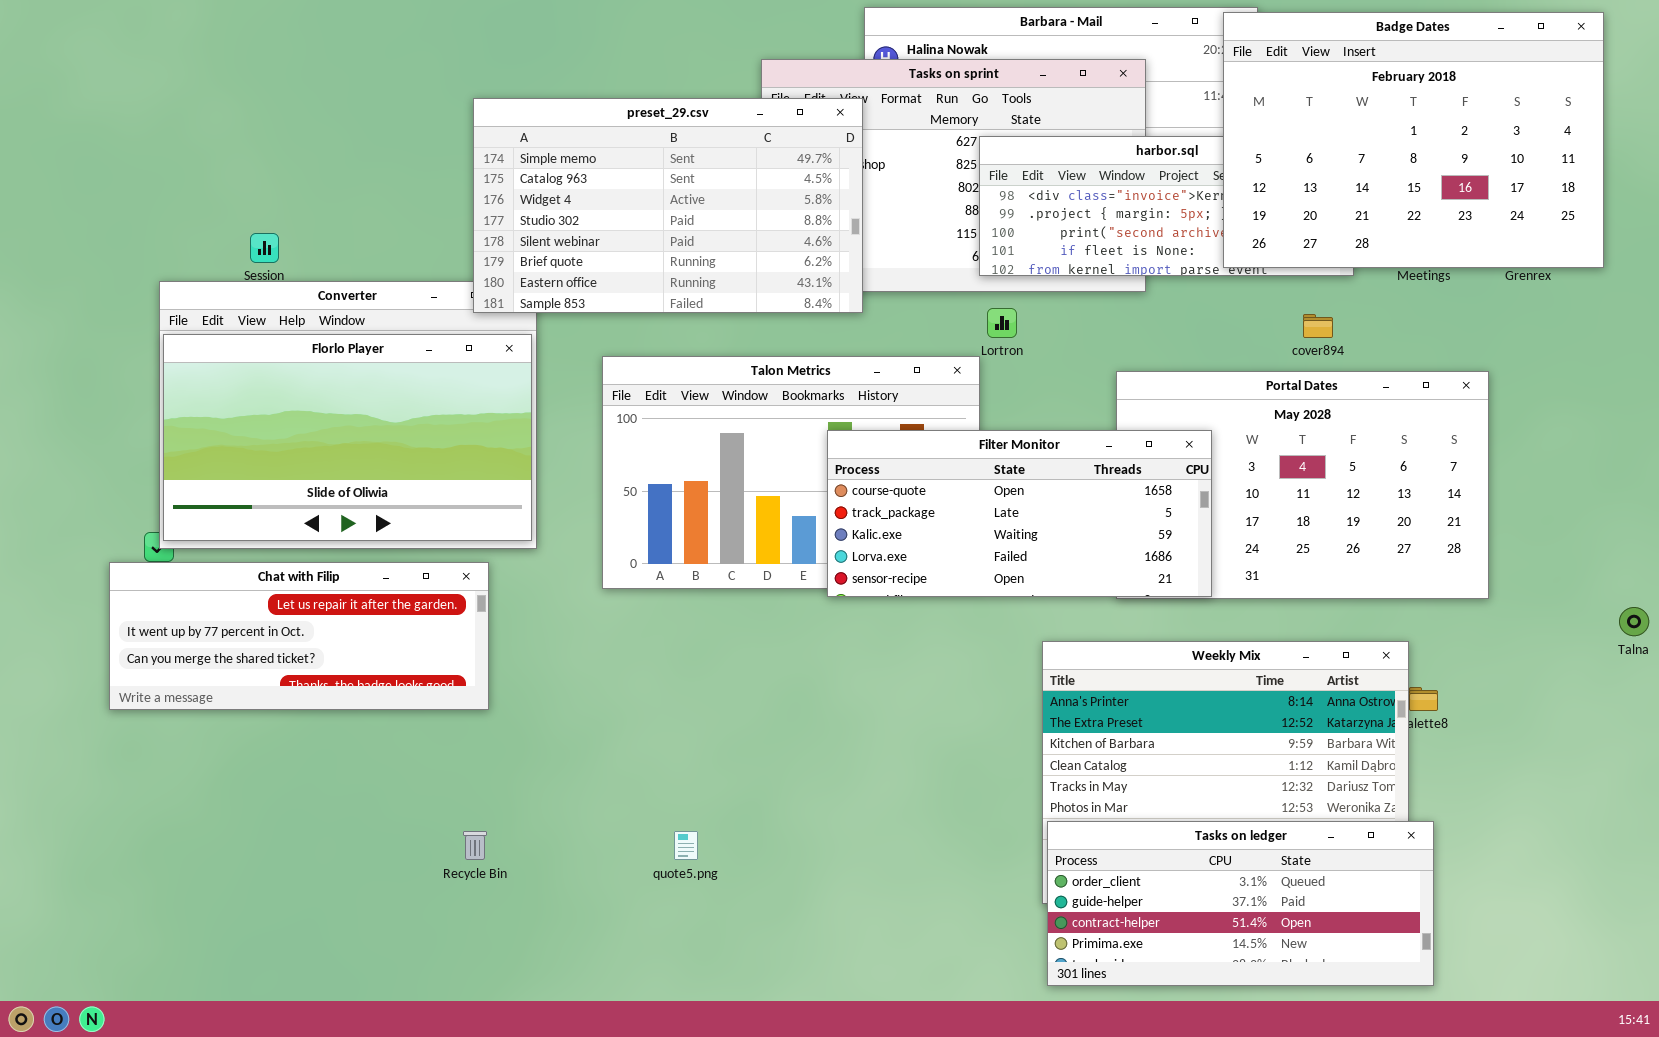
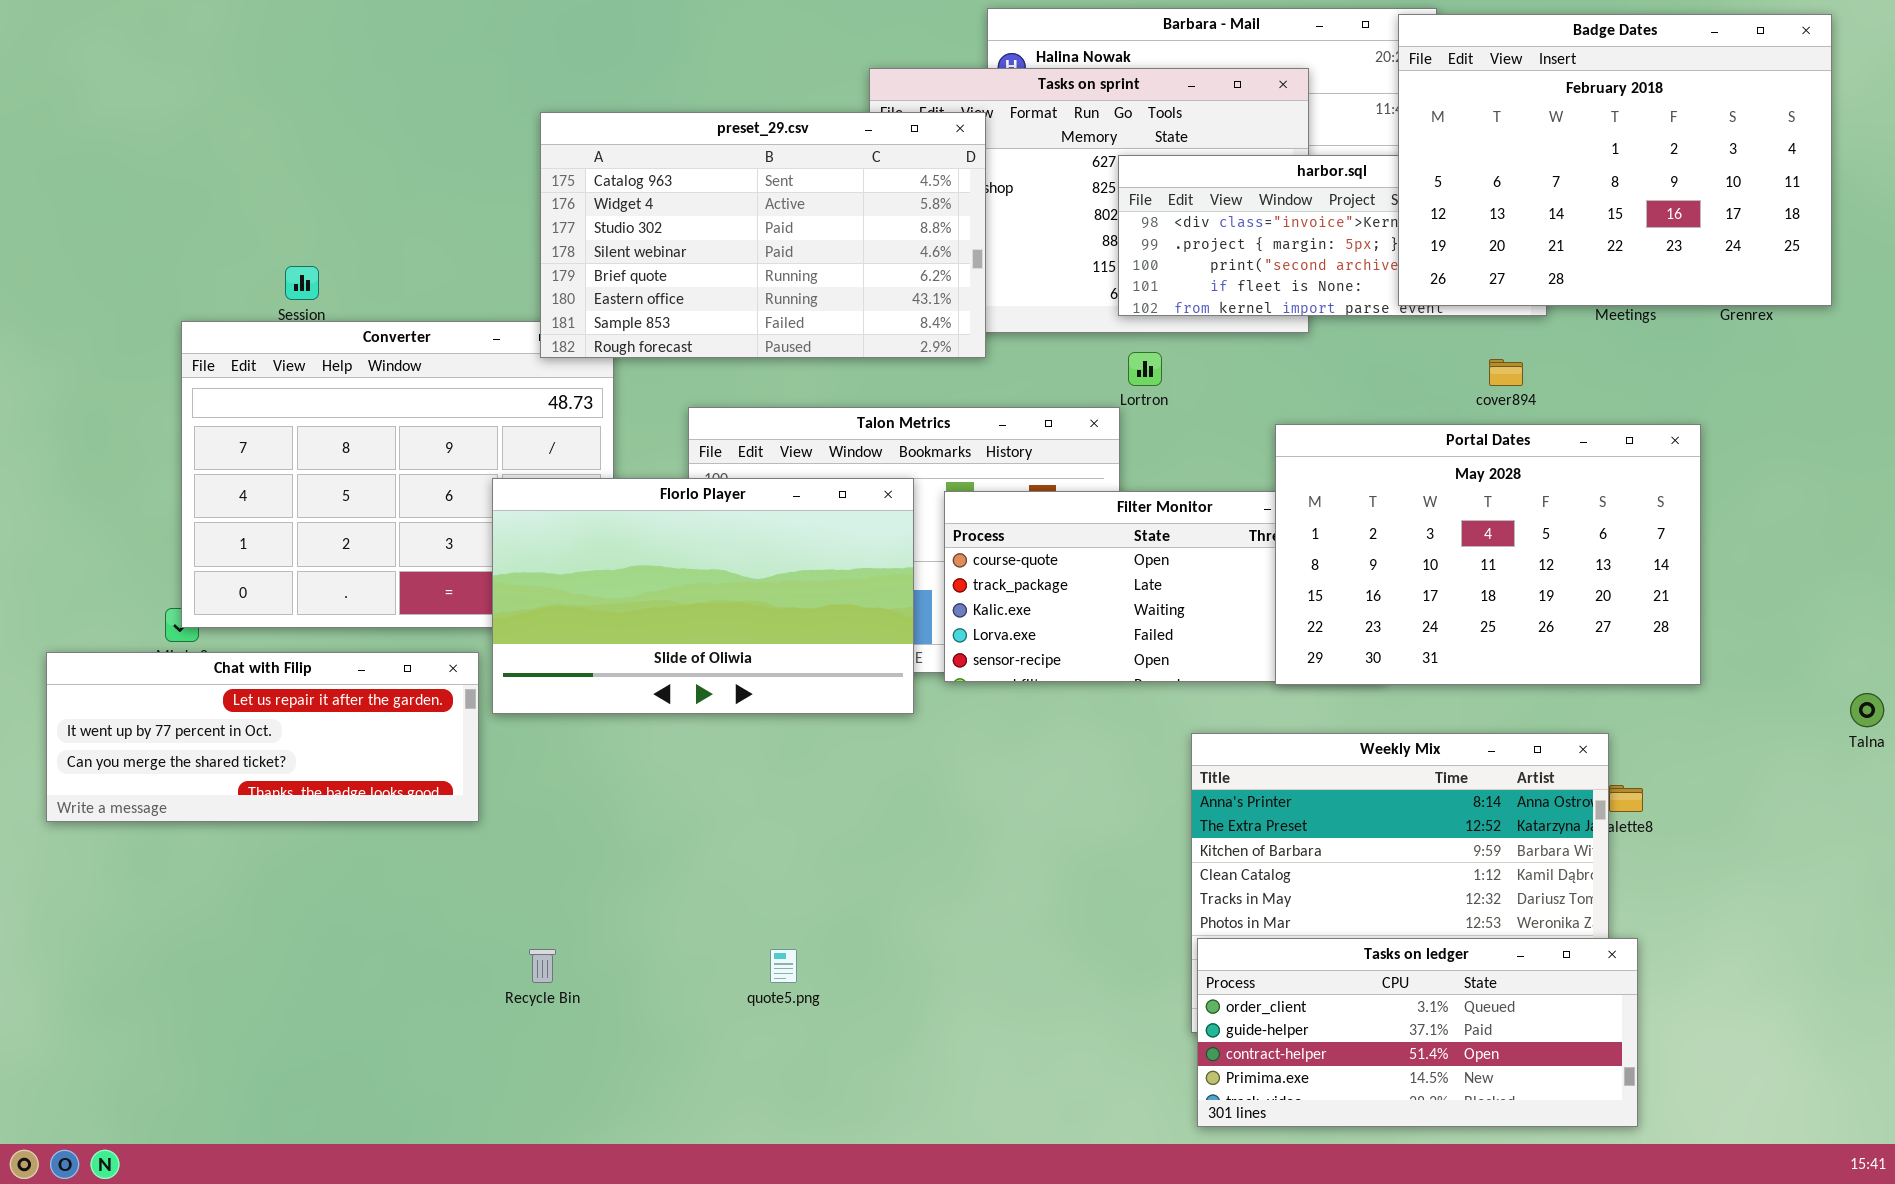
preset_29.csv: [473,98,863,313] -> [540,112,986,358], scrolled down 1 row
Florlo Player: [163,334,532,541] -> [492,478,914,714], moved
Portal Dates: [1116,371,1489,599] -> [1275,424,1701,685], raised
Chat with Filip: [109,562,489,710] -> [46,652,479,822], moved

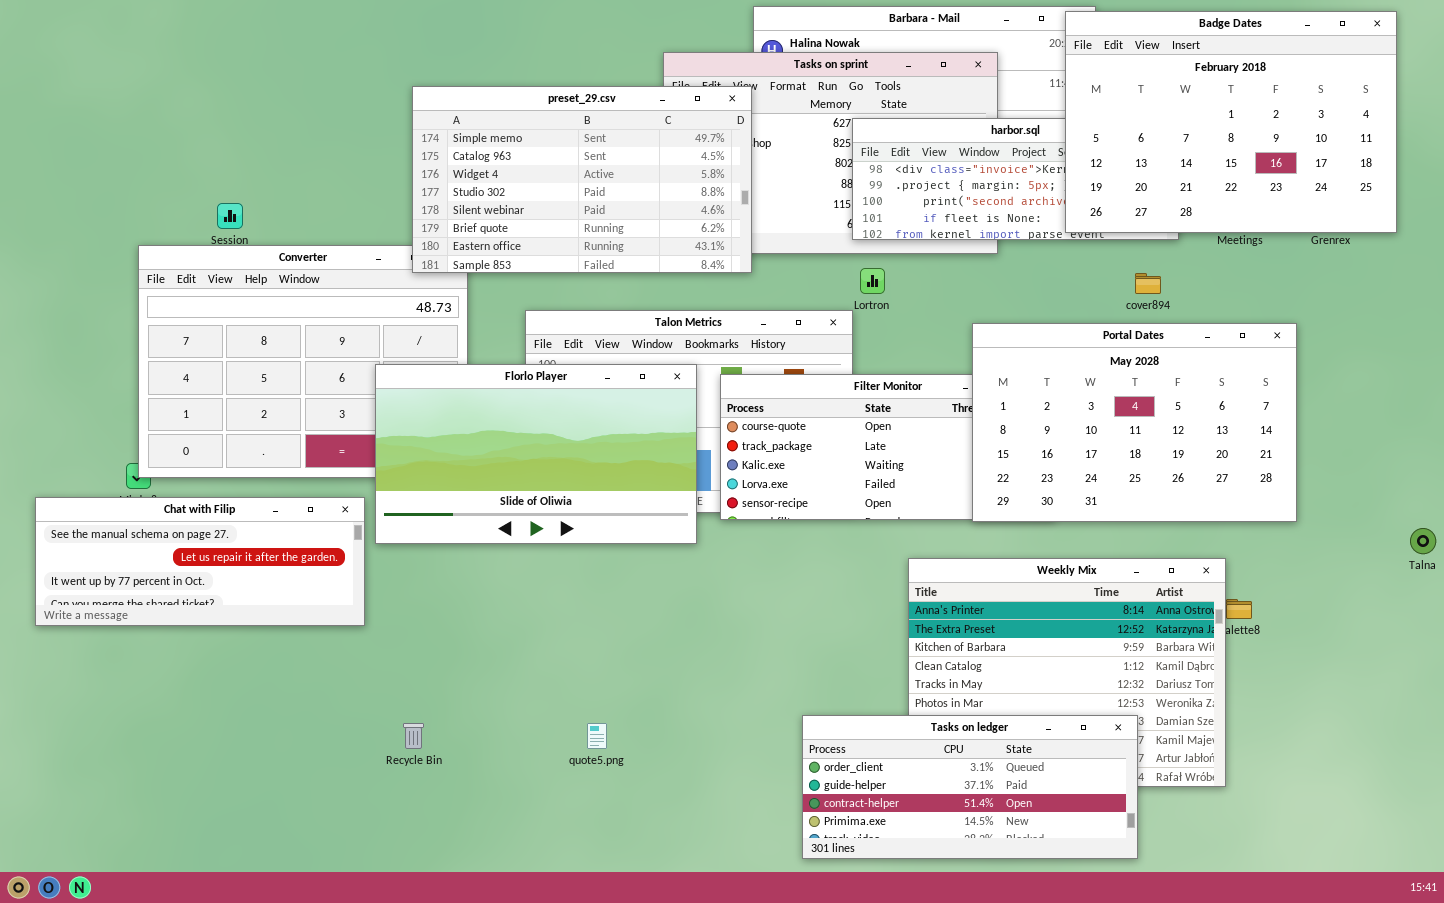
preset_29.csv: [540,112,986,358] -> [412,86,752,273], scrolled up 1 row
Chat with Filip: [46,652,479,822] -> [35,497,365,626], scrolled up 1 row
Tasks on ledger: [1197,938,1638,1127] -> [802,715,1138,859], moved

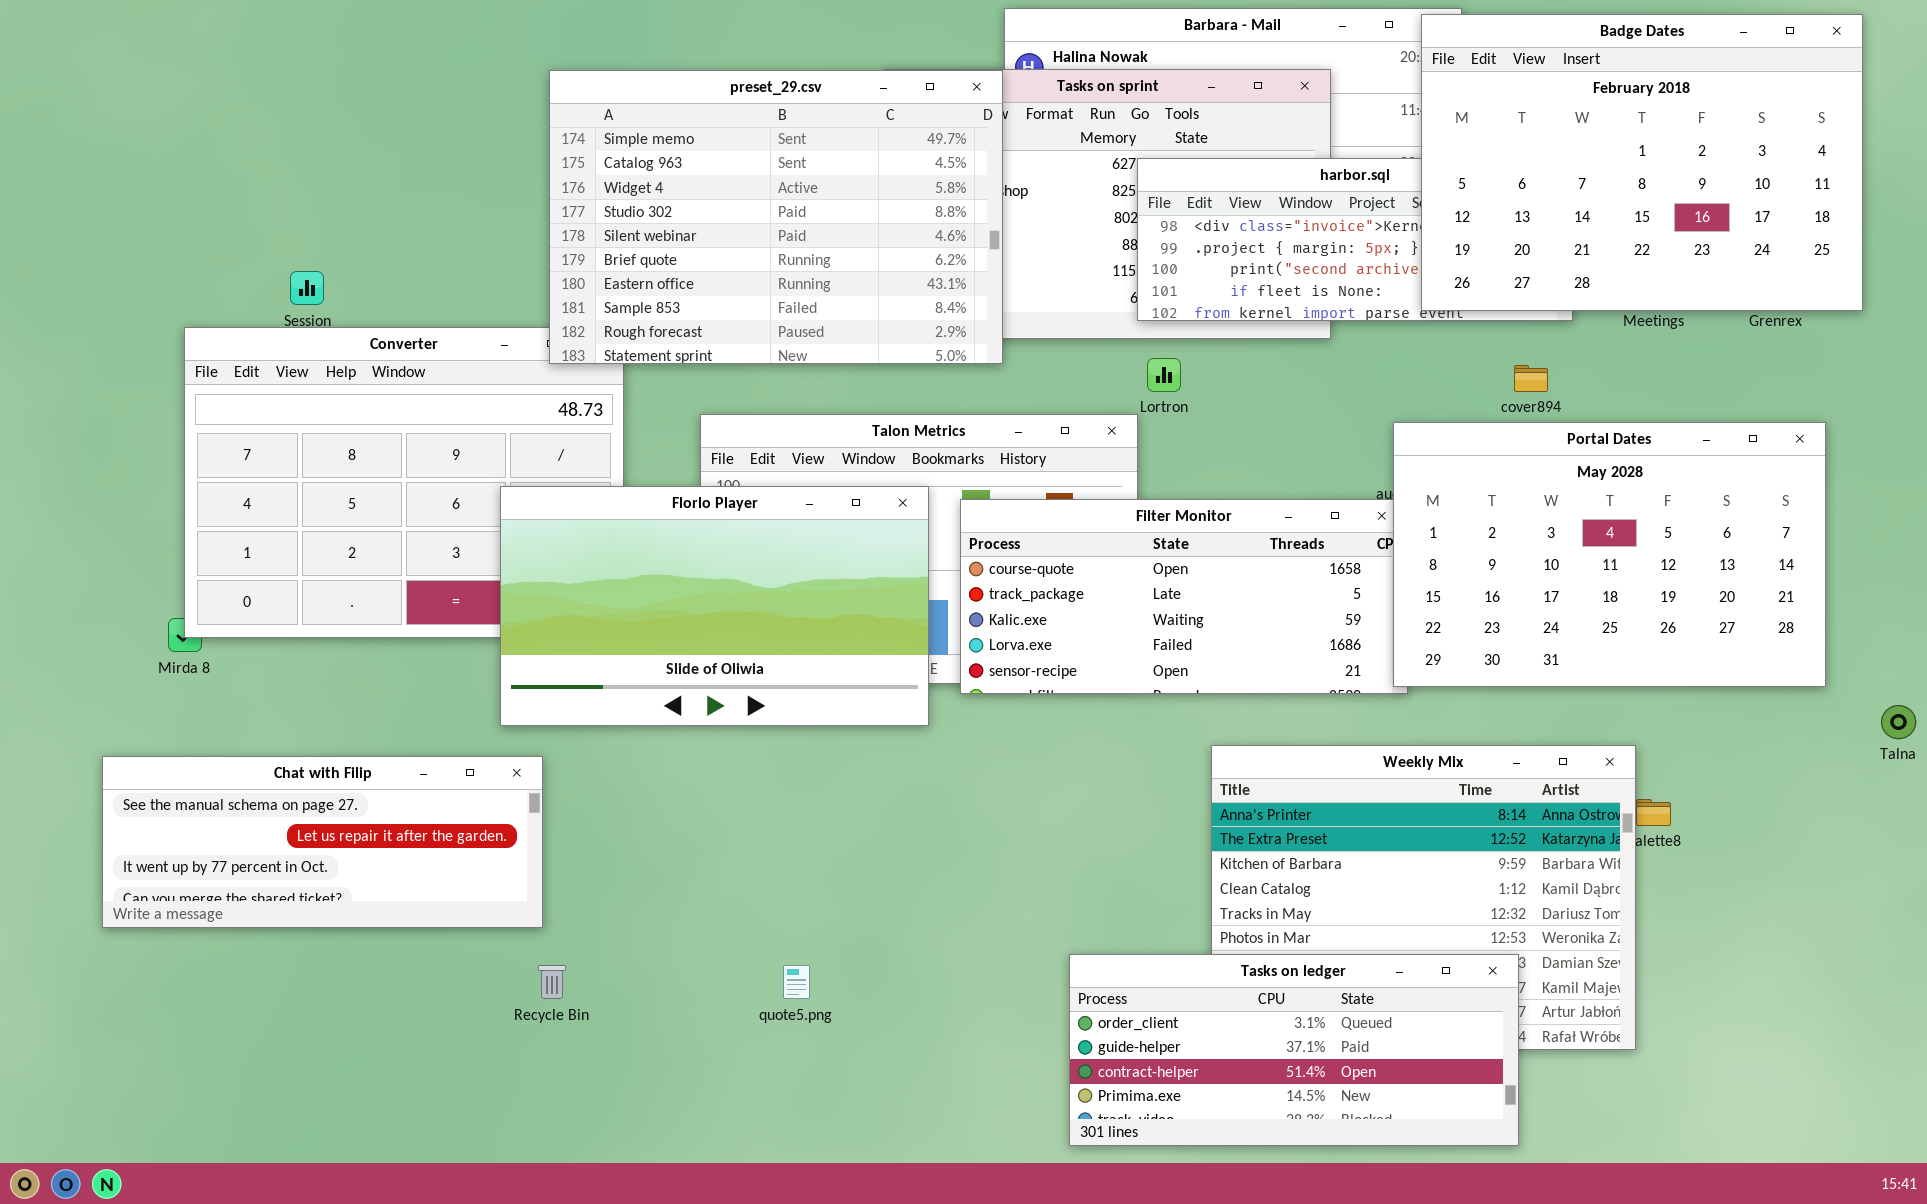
preset_29.csv: [412,86,752,273] -> [549,70,1003,364], resized
Portal Dates: [972,323,1297,522] -> [1393,422,1826,687], moved
Chat with Filip: [35,497,365,626] -> [102,756,543,928], moved

